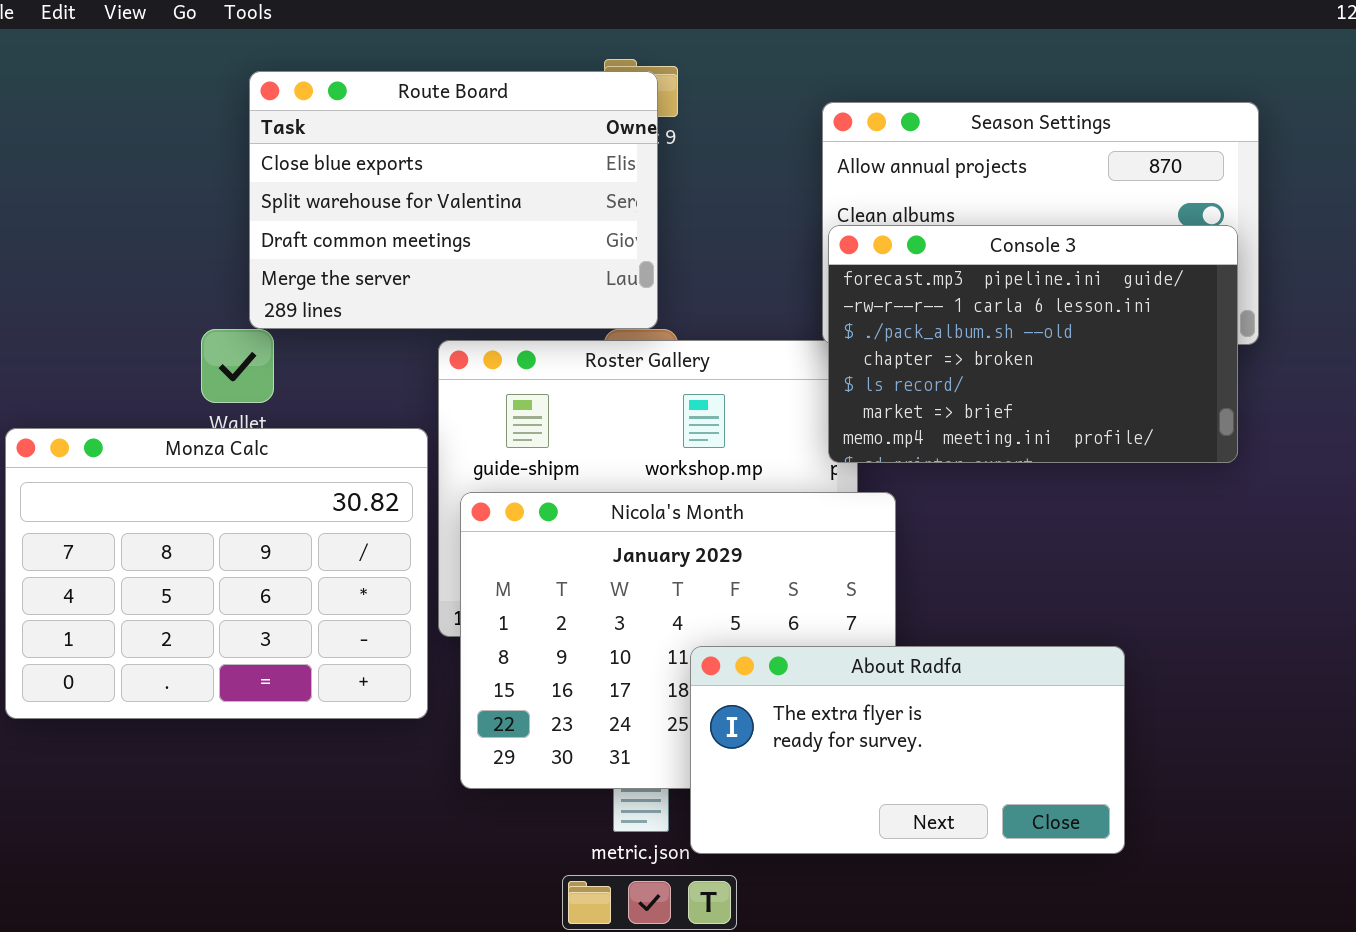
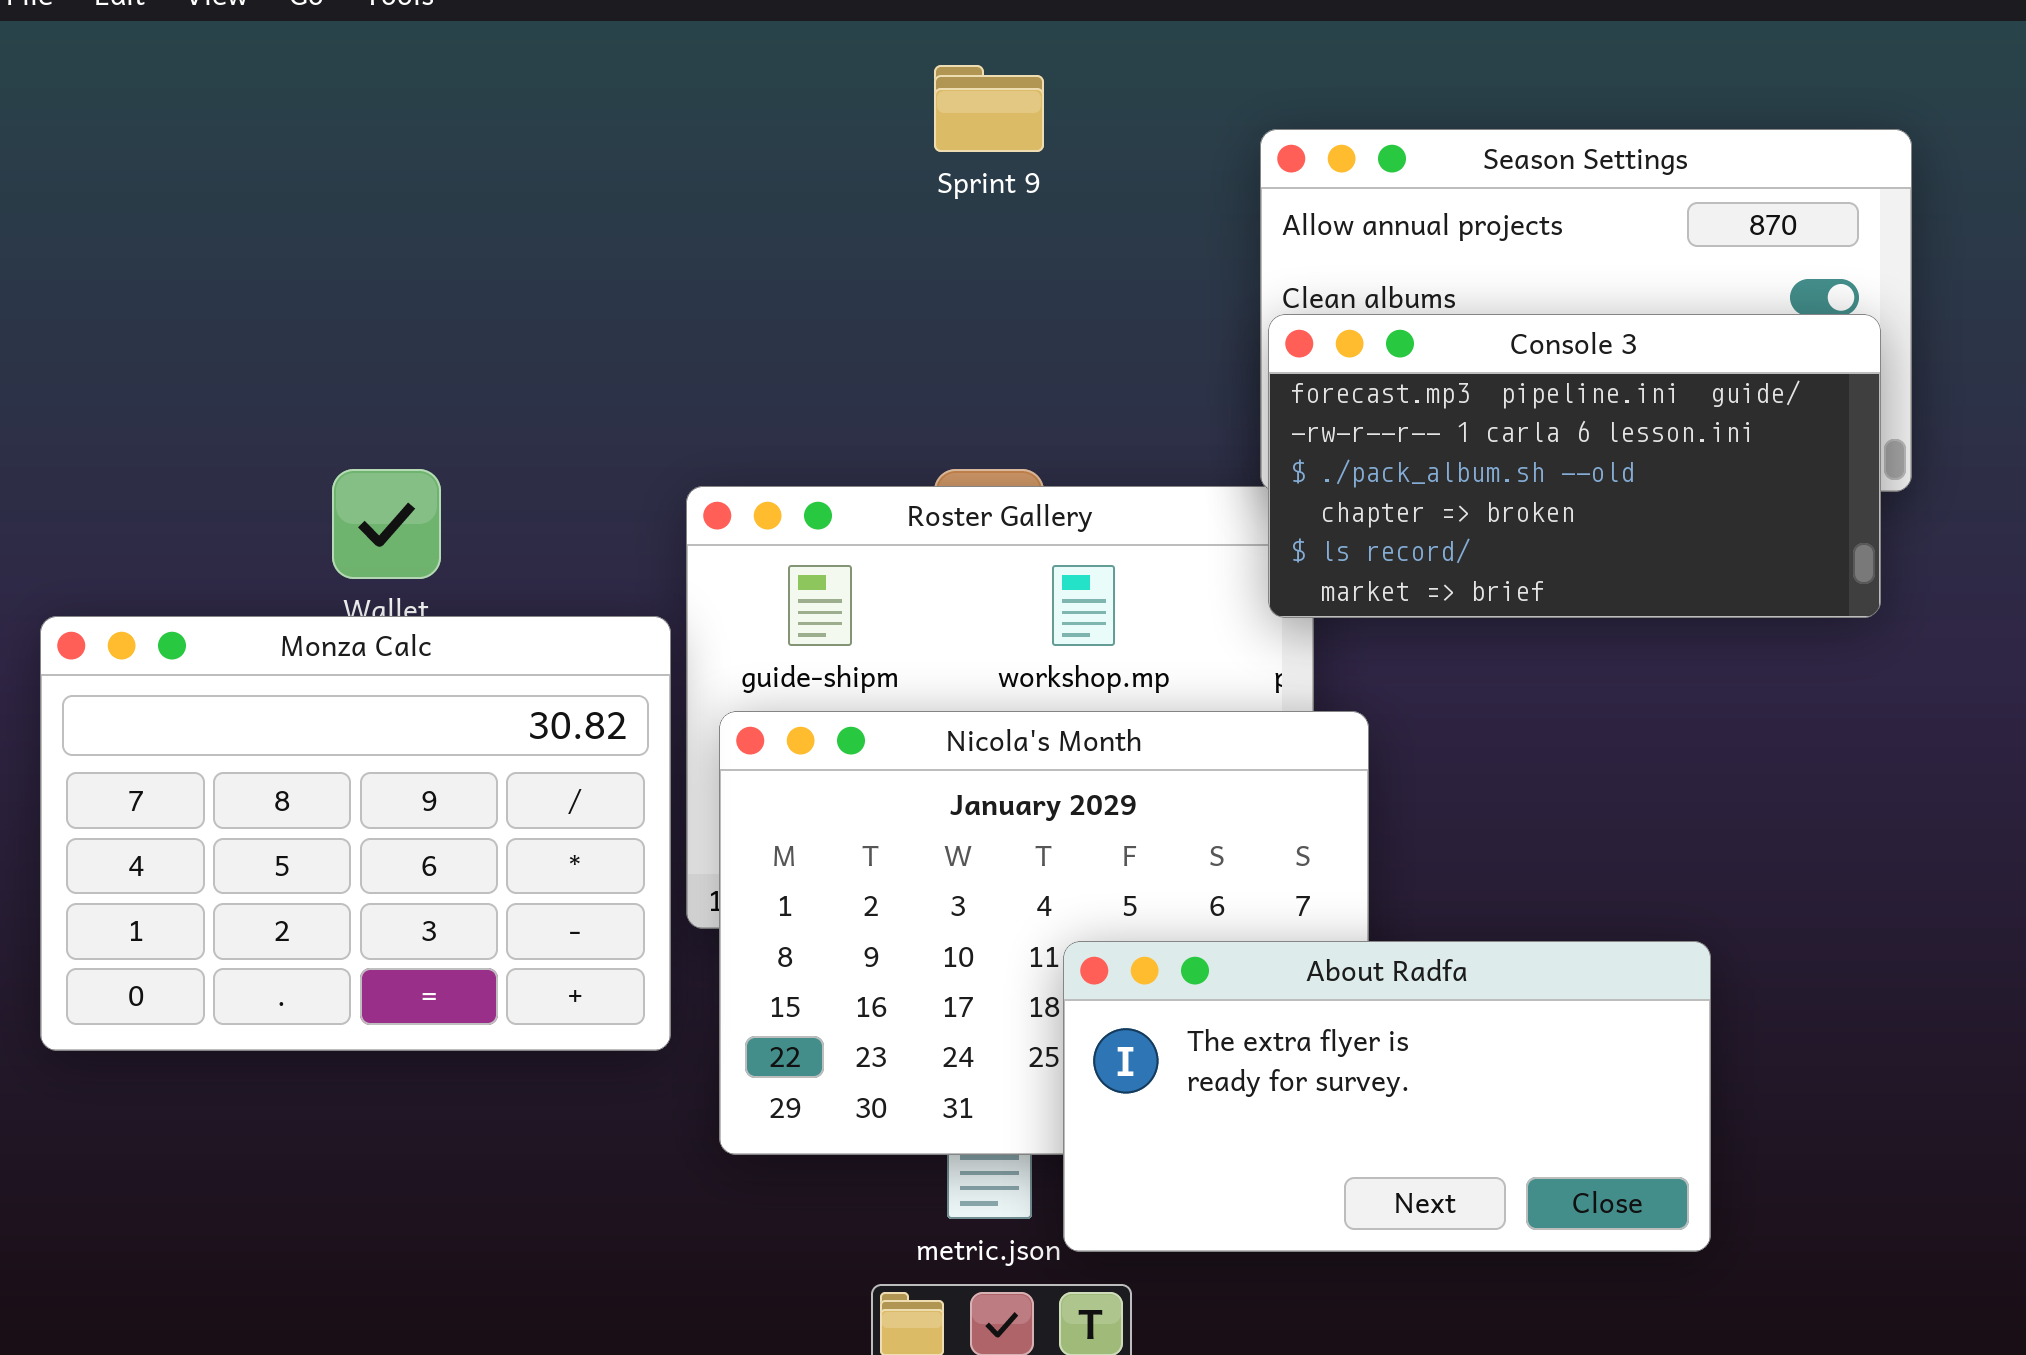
Route Board: [249,71,658,329] -> none, closed
Console 3: [828,225,1238,463] -> [1268,314,1881,618], resized

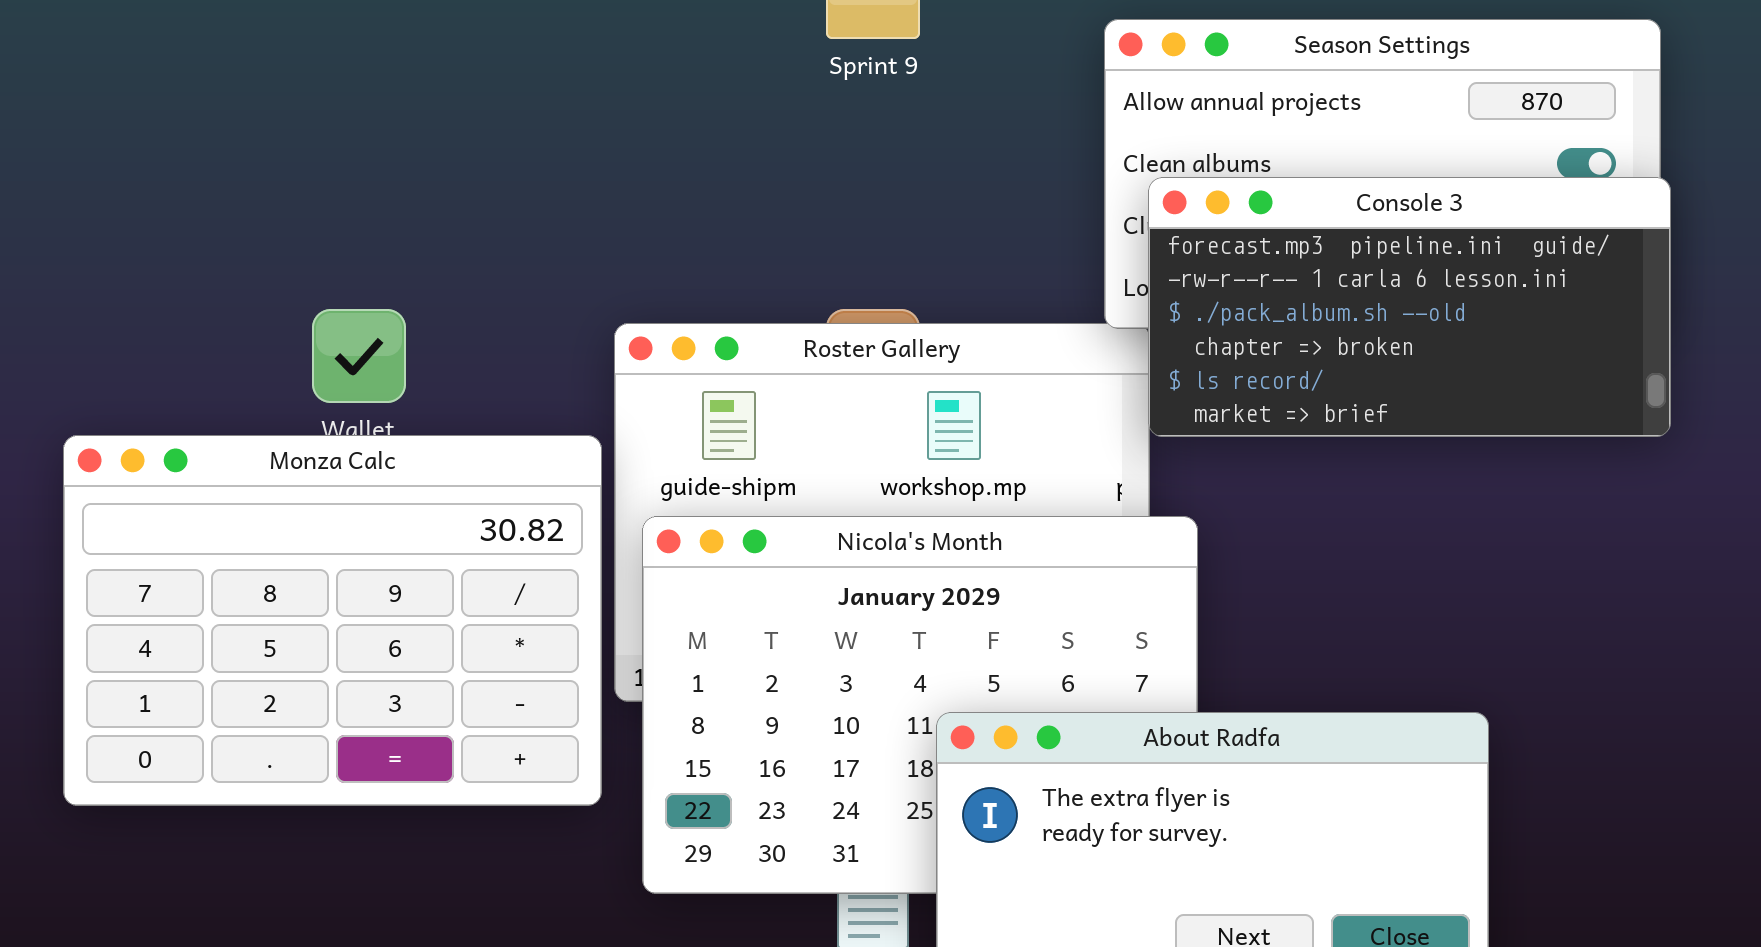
Console 3: [1268,314,1881,618] -> [1148,177,1671,437], moved

